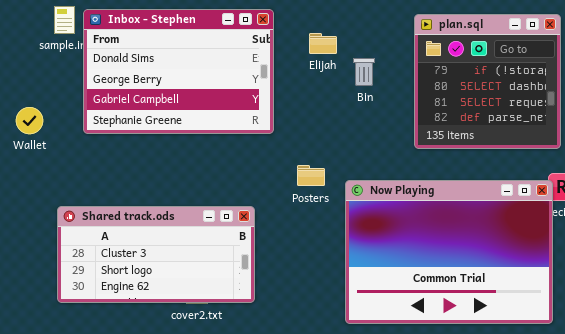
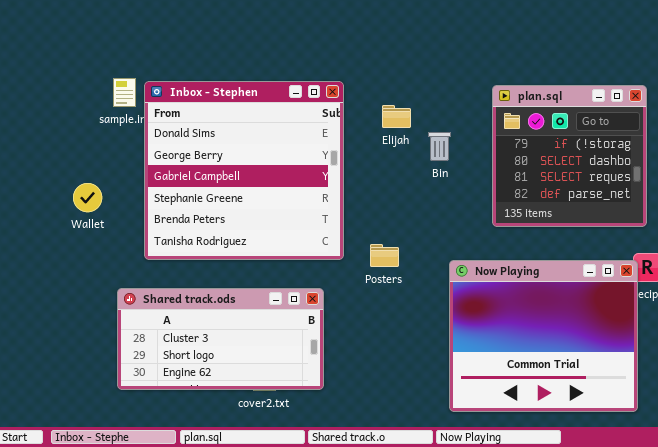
Inbox - Stephen: [83,9,274,134] -> [144,81,344,260], resized
Now Playing: [345,180,553,324] -> [449,260,638,412], resized

